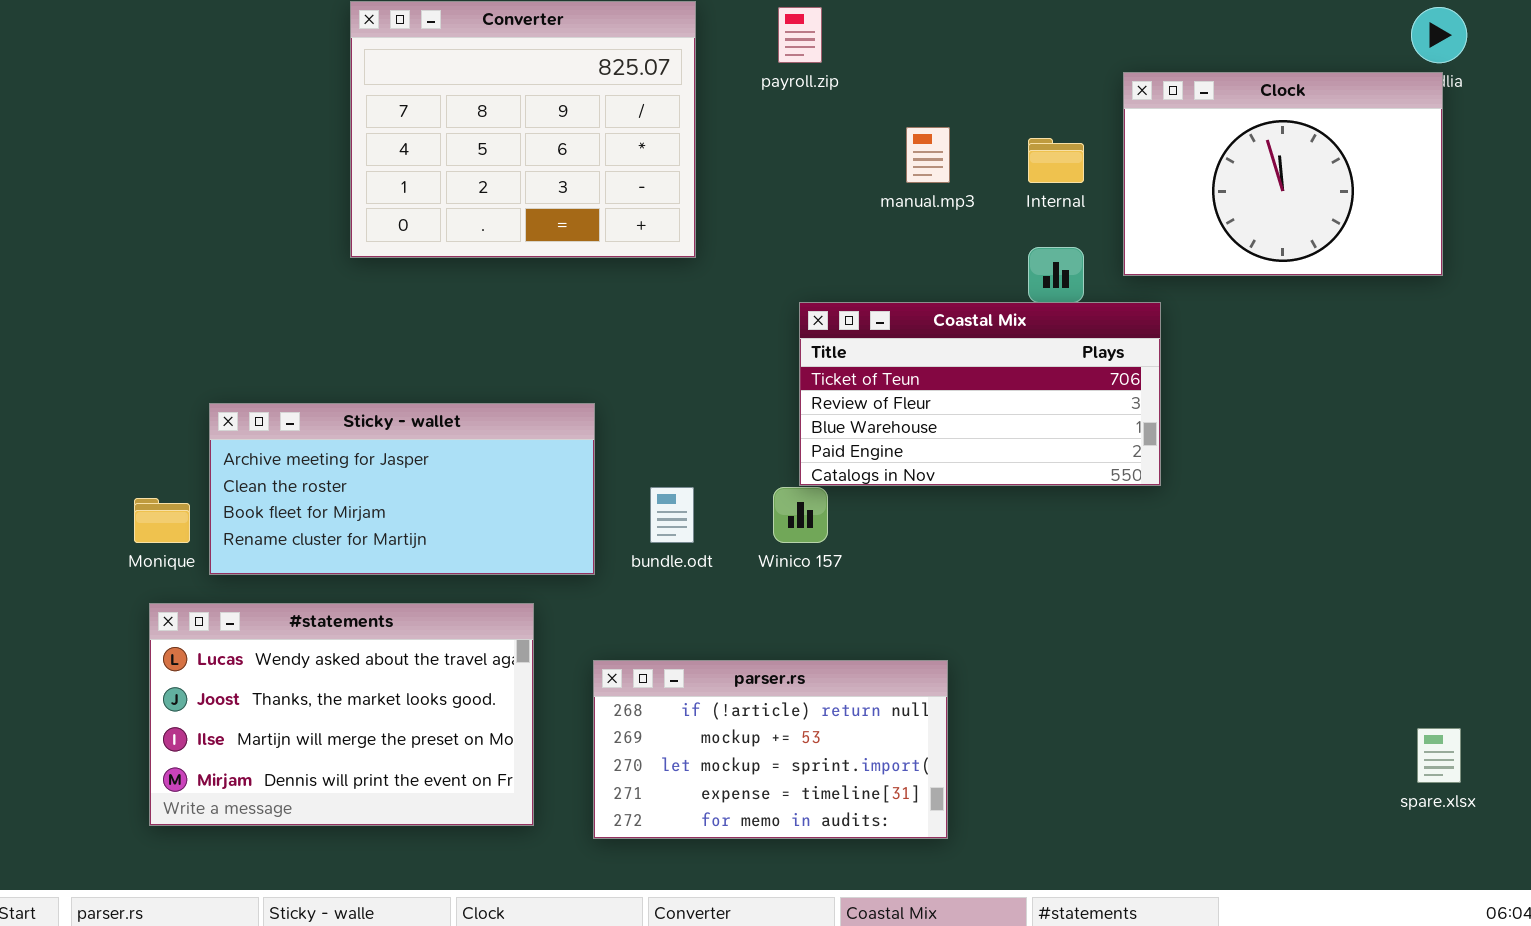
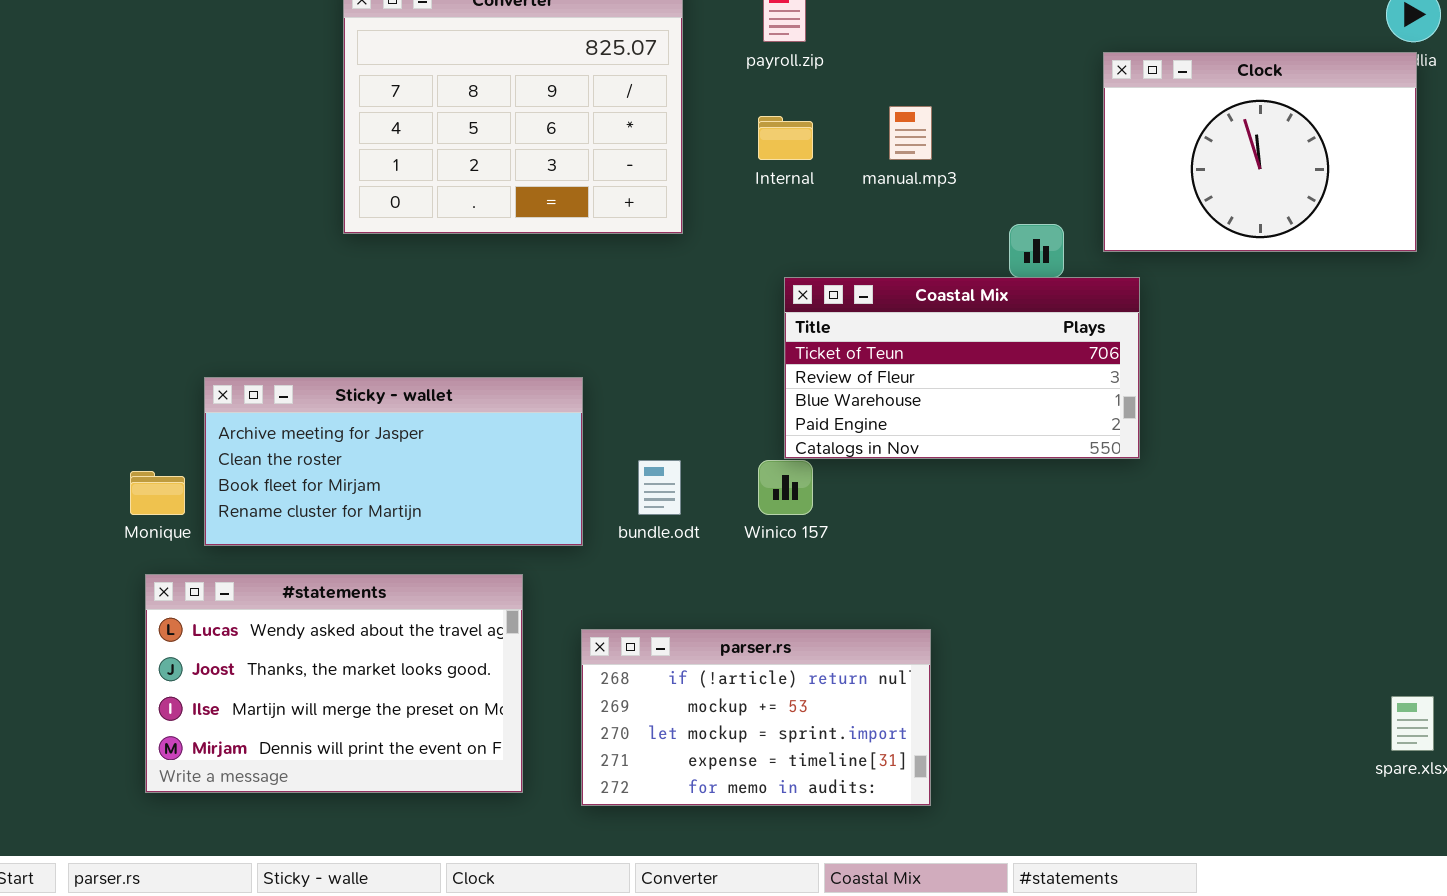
Internal: [1028,138,1084,183] -> [758,116,813,160], moved

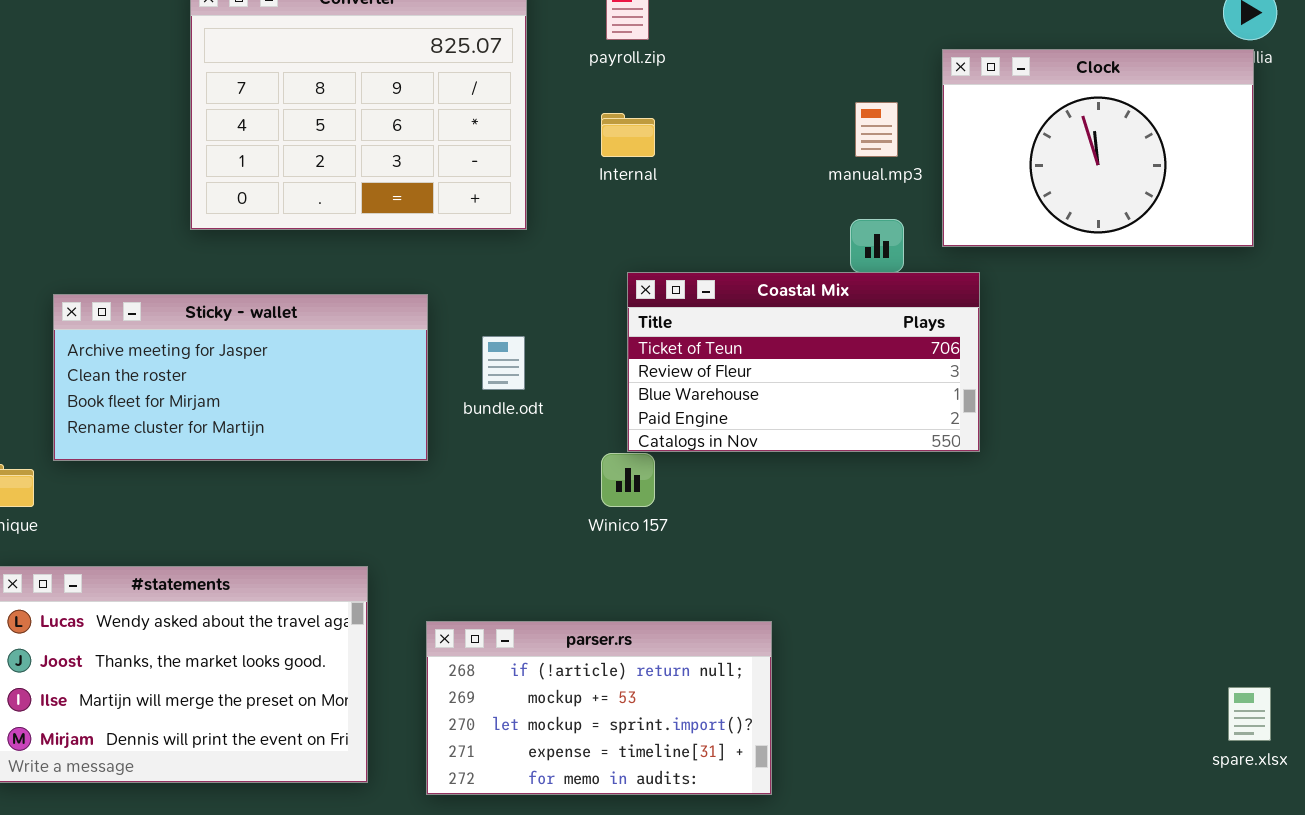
manual.mp3: [889,106,932,160] -> [855,102,898,157], moved
Sticky - wallet: [204,377,583,546] -> [53,294,428,461], moved
bundle.odt: [638,460,681,515] -> [482,336,525,390], moved

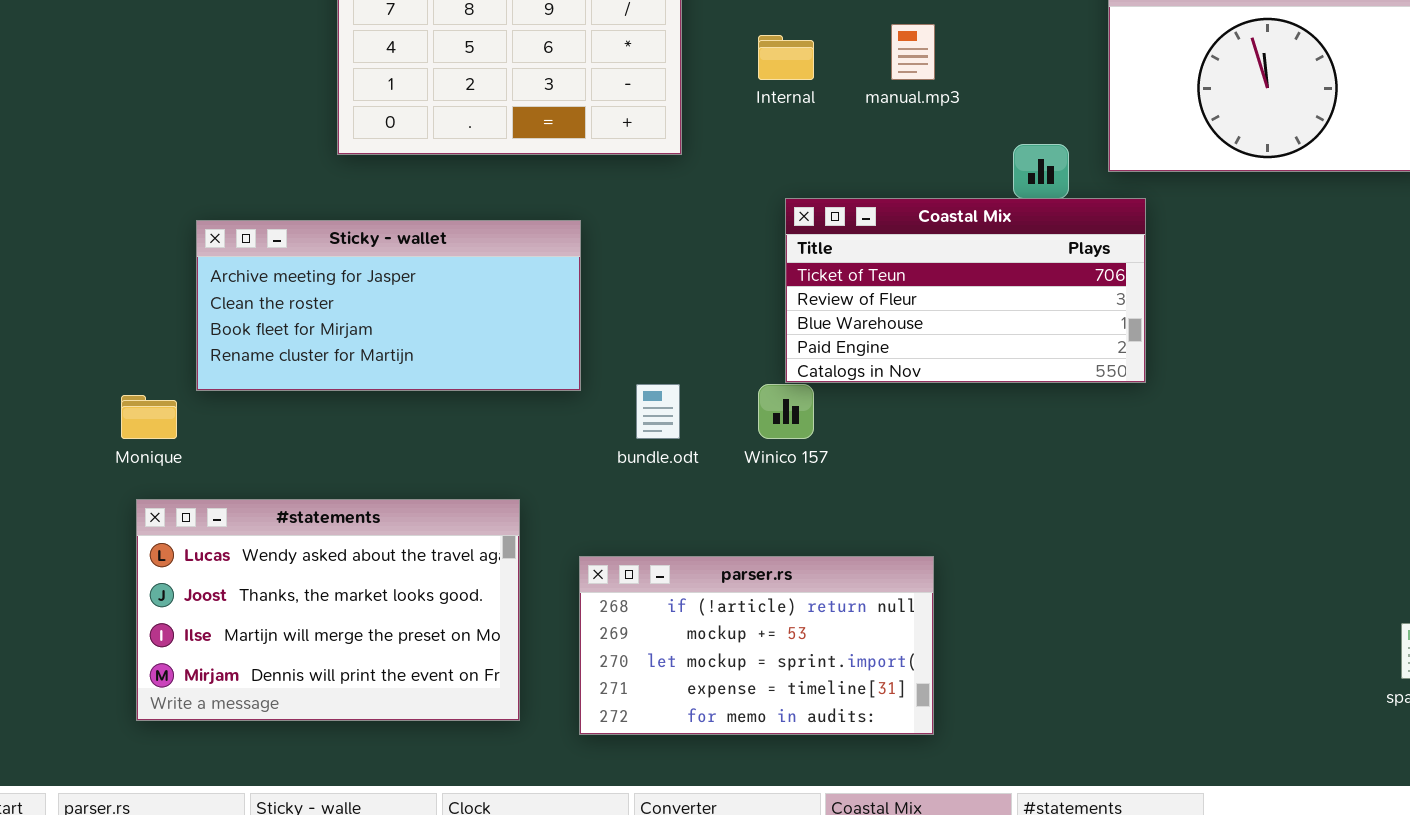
manual.mp3: [855,102,898,157] -> [891,24,935,80], moved
bundle.odt: [482,336,525,390] -> [636,384,680,439], moved

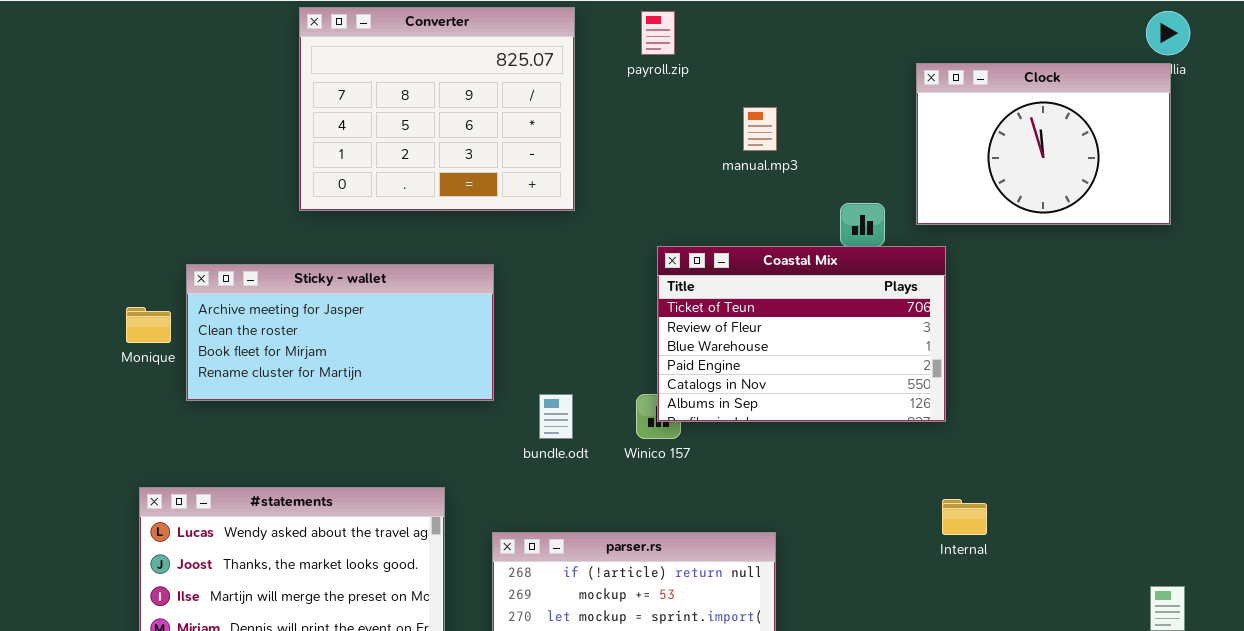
Internal: [758,35,814,80] -> [942,499,987,535], moved
Coastal Mix: [785,198,1146,383] -> [657,246,946,422], resized
Monique: [121,395,177,439] -> [126,307,171,343], moved

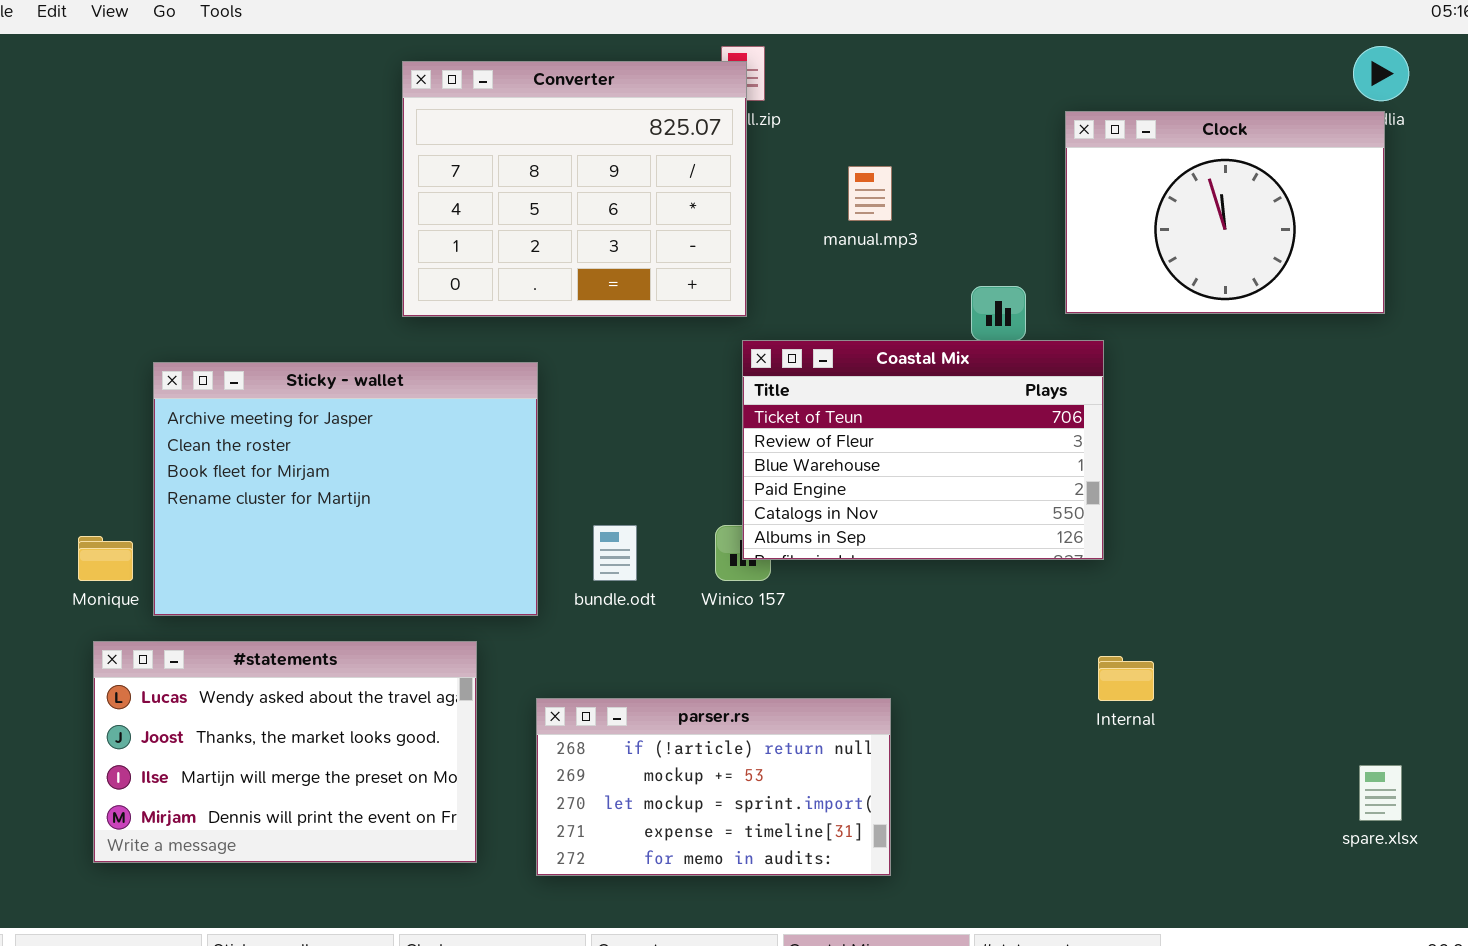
Converter: [299,7,575,211] -> [402,61,747,317], moved
Sticky - wallet: [186,264,494,401] -> [153,362,538,616], resized
Monique: [126,307,171,343] -> [78,536,133,581], moved

